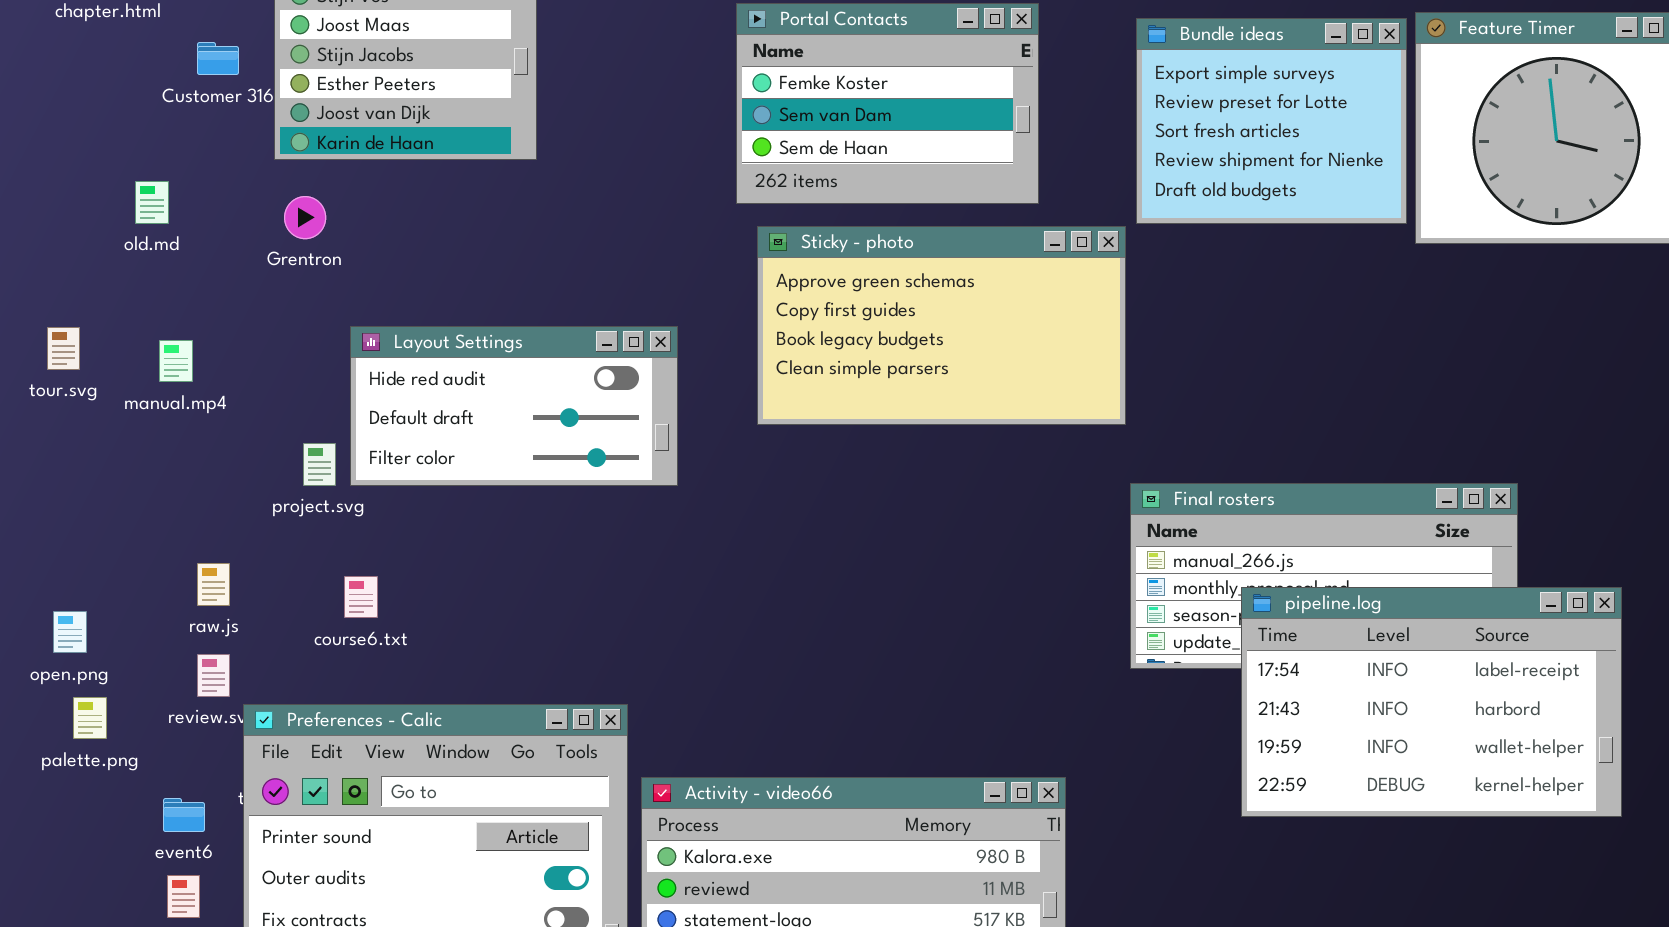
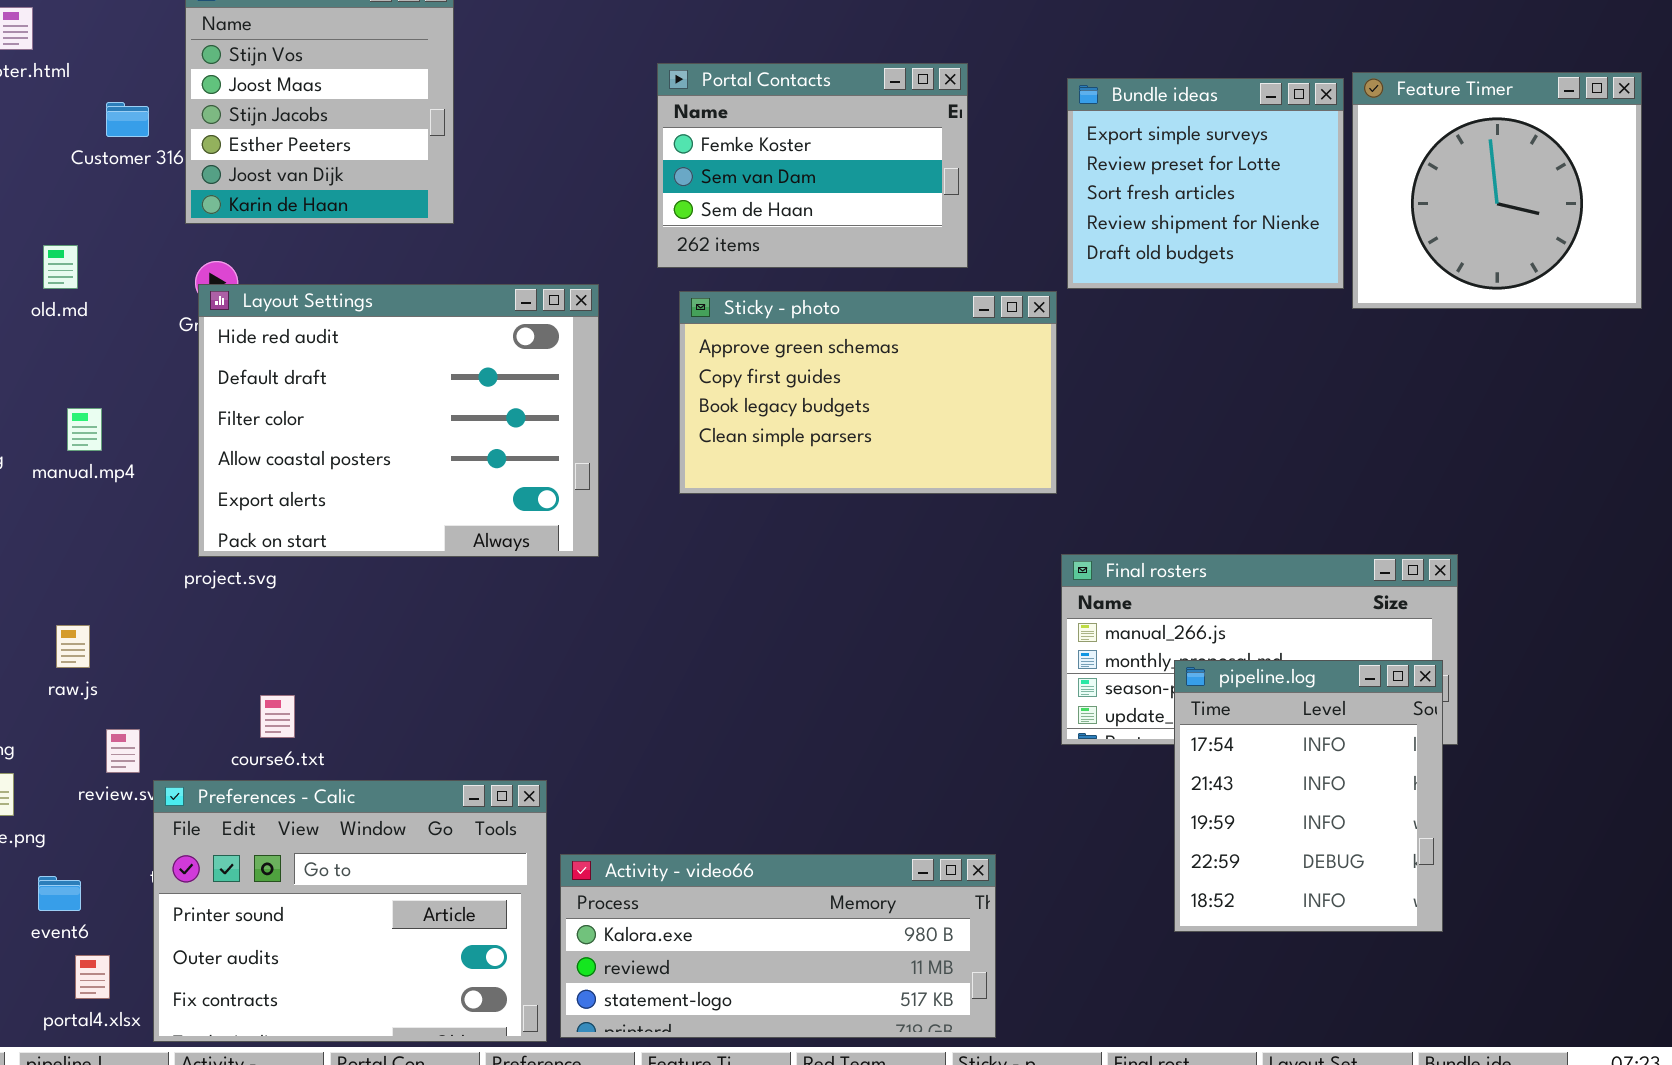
Layout Settings: [350,326,678,486] -> [198,284,599,557], resized
raw.js: [197,563,230,606] -> [56,625,90,668], moved
course6.txt: [344,576,378,618] -> [260,695,295,738], moved
pipeline.log: [1241,587,1622,817] -> [1174,660,1443,932], resized
event6: [163,798,205,832] -> [38,876,81,911], moved

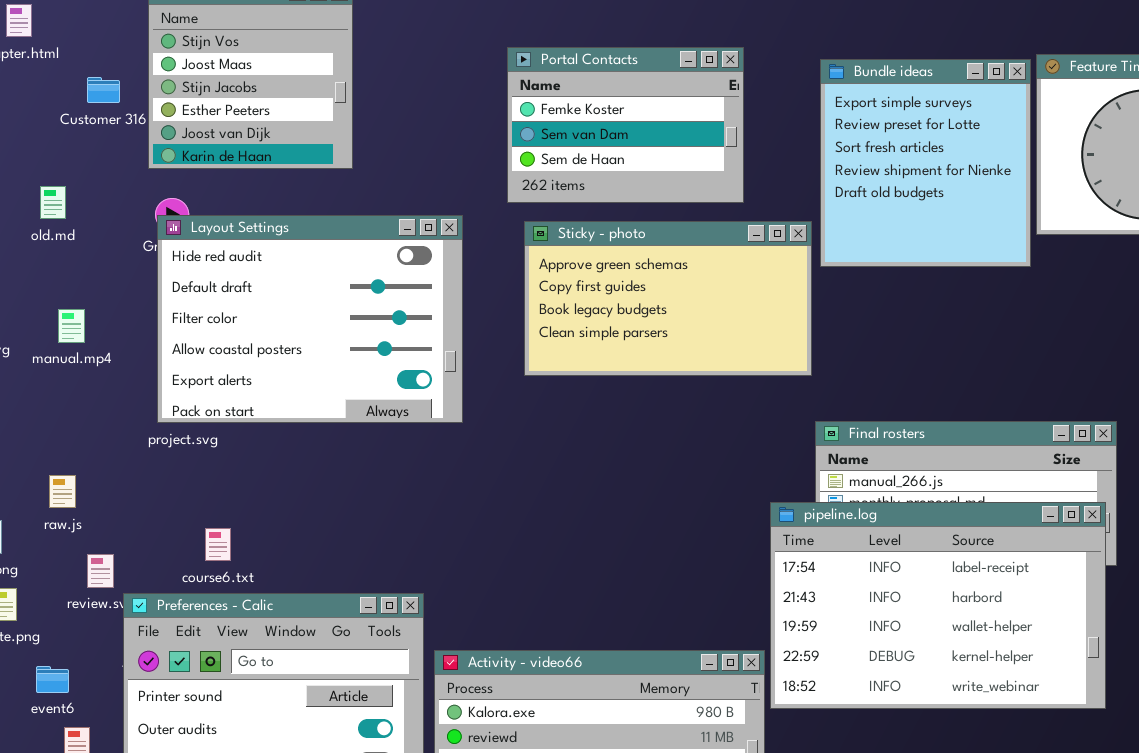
Bundle ideas: [1067,78,1344,289] -> [820,59,1031,267], resized
pipeline.log: [1174,660,1443,932] -> [770,502,1106,709], resized

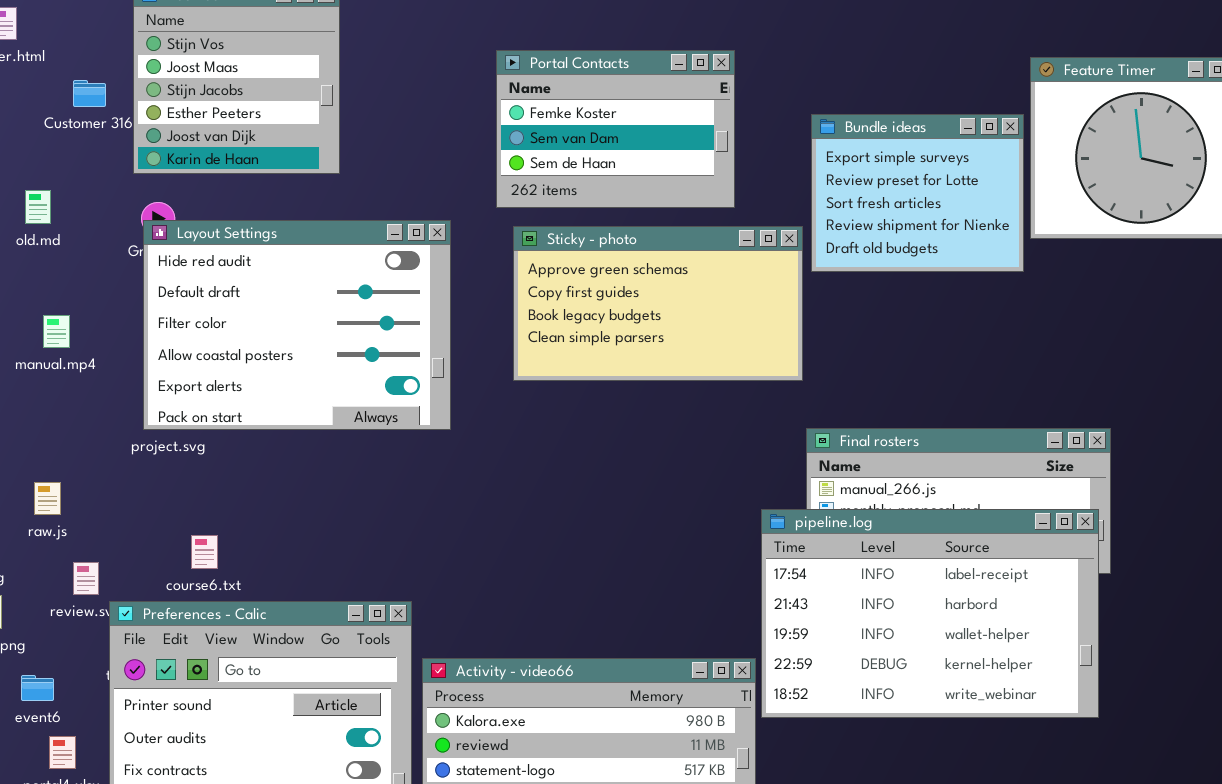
Bundle ideas: [820,59,1031,267] -> [811,114,1024,272], resized

